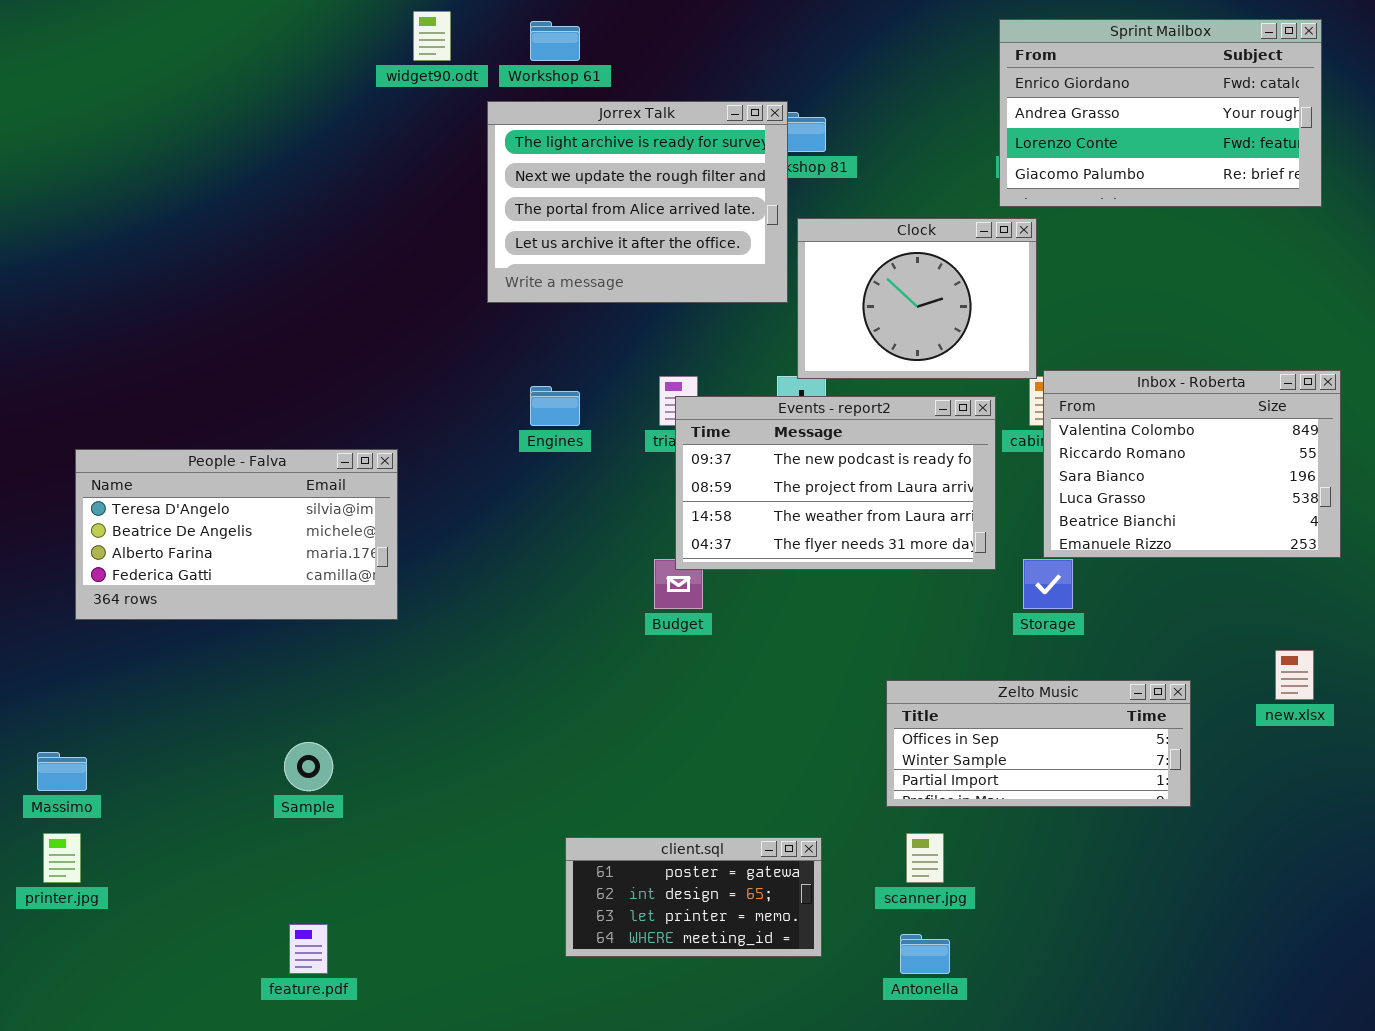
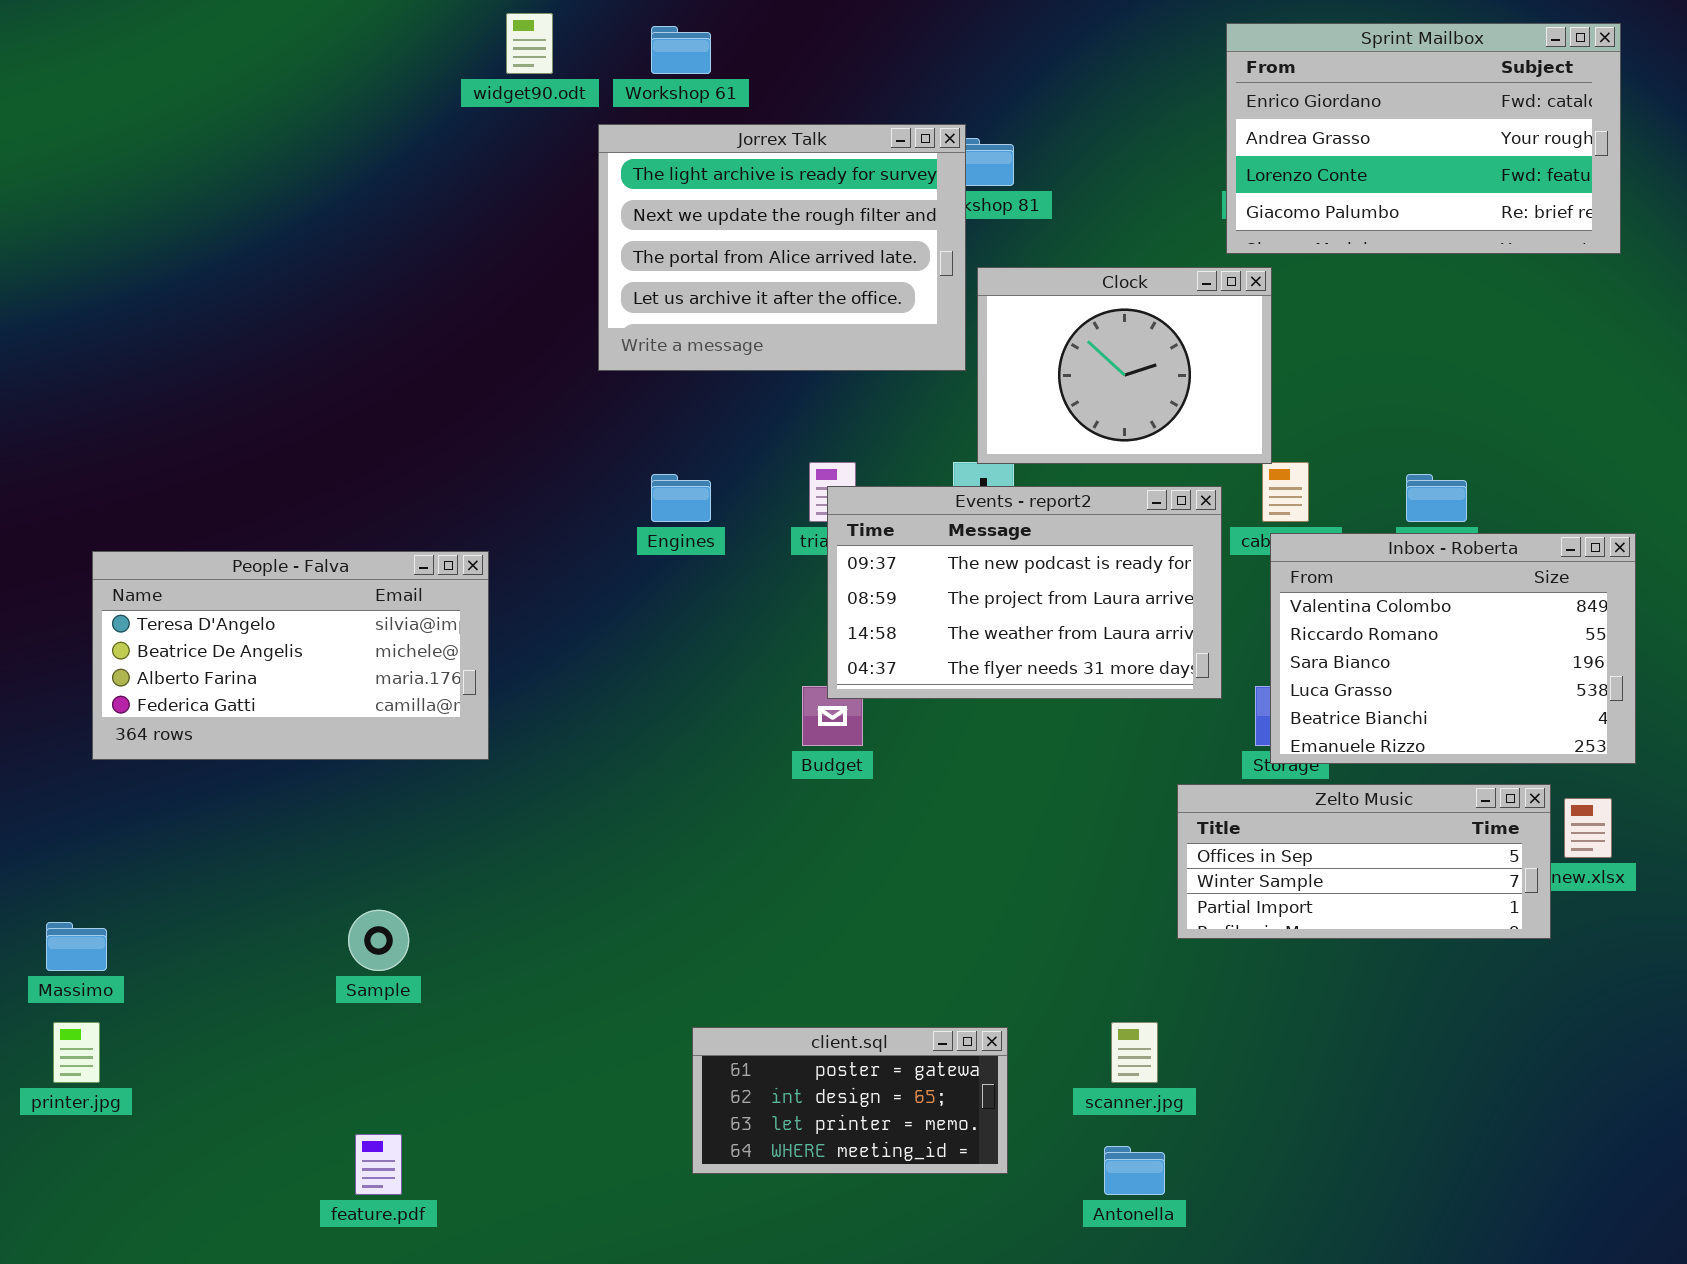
Inbox - Roberta: [1043,370,1341,558] -> [1270,533,1636,764], moved
Zelto Music: [886,680,1191,807] -> [1177,784,1551,939], moved

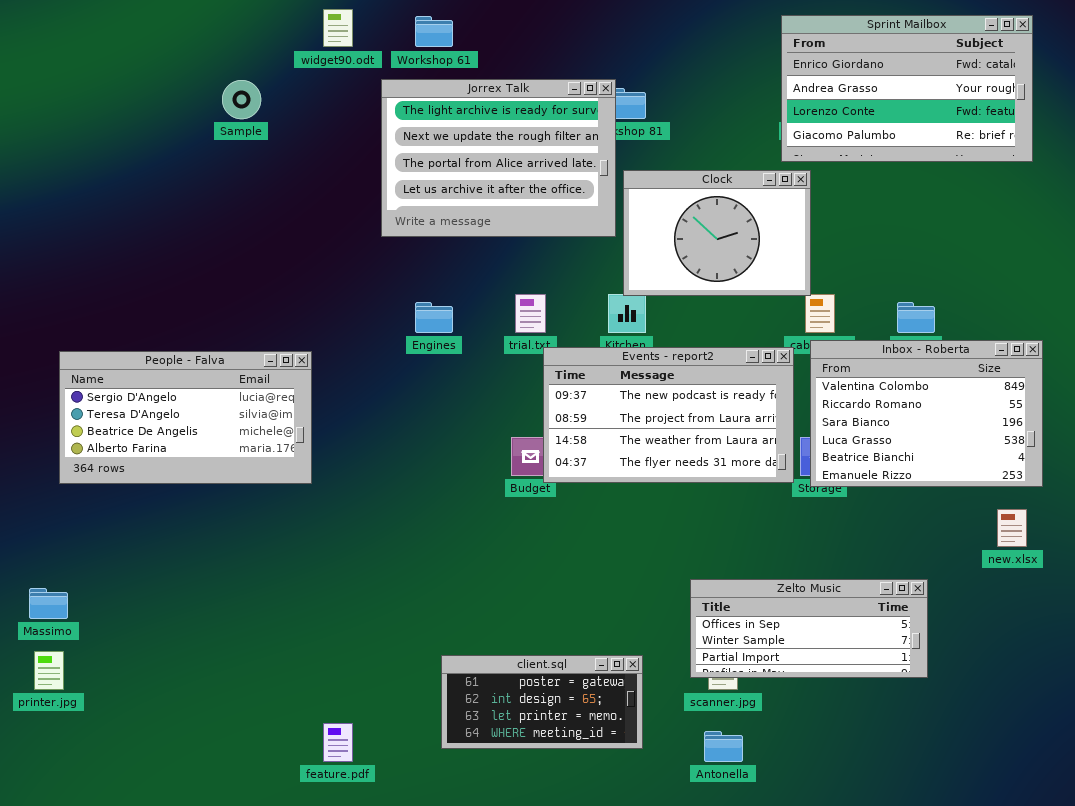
Events - report2: [827,486,1222,699] -> [543,347,794,483], moved
People - Falva: [92,551,489,760] -> [59,351,312,484], scrolled up 1 row
Zelto Music: [1177,784,1551,939] -> [690,579,928,678], moved
Sample: [348,910,409,971] -> [222,80,261,119], moved
feature.pdf: [355,1134,402,1195] -> [323,723,353,762], moved

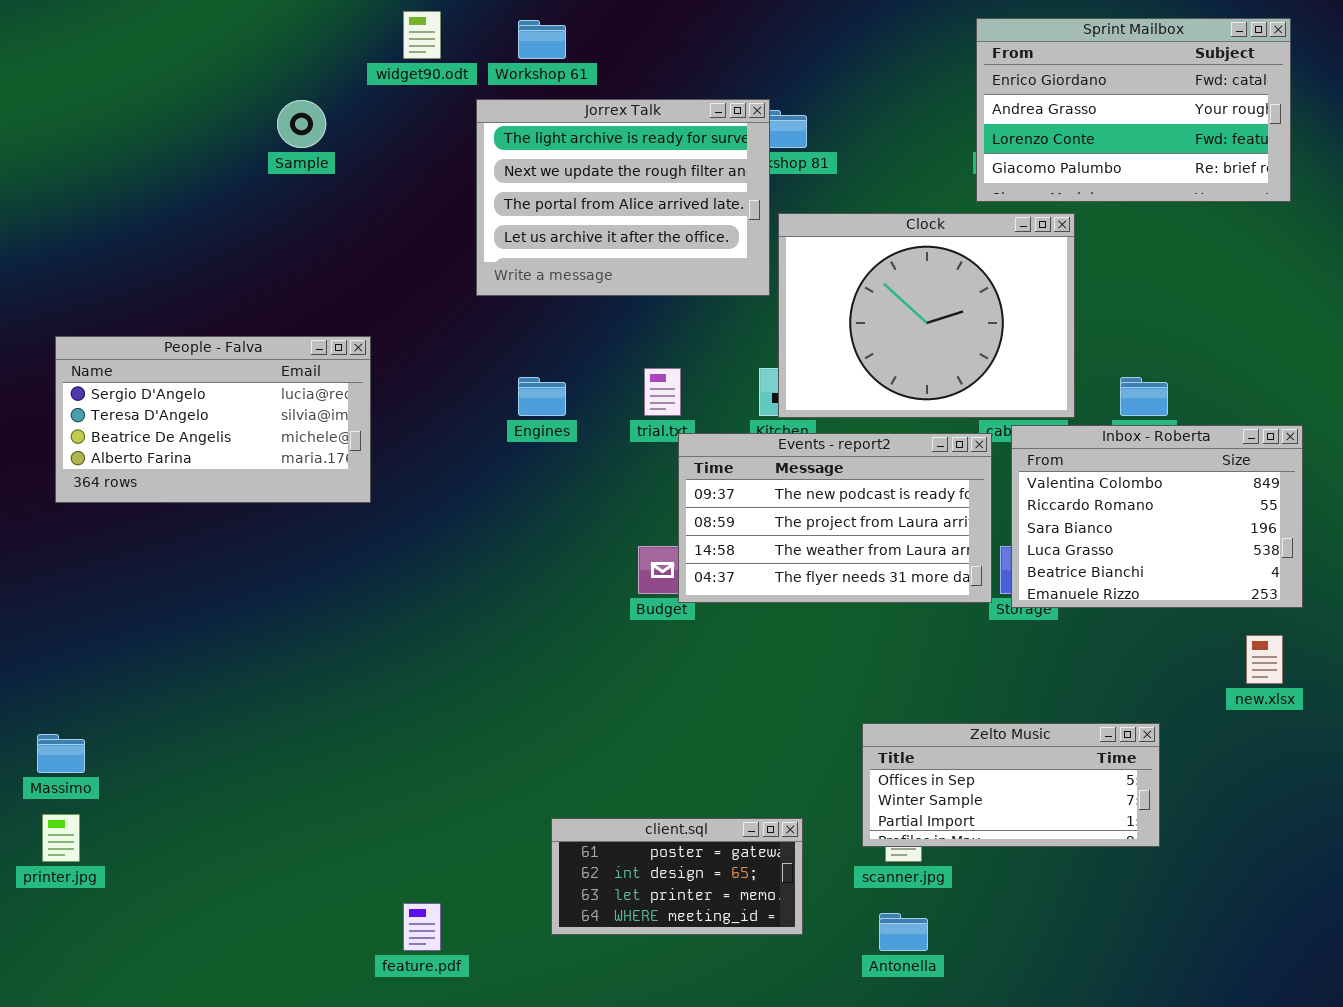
Clock: [623,170,811,296] -> [778,213,1075,418], resized
People - Falva: [59,351,312,484] -> [55,336,371,503], moved

